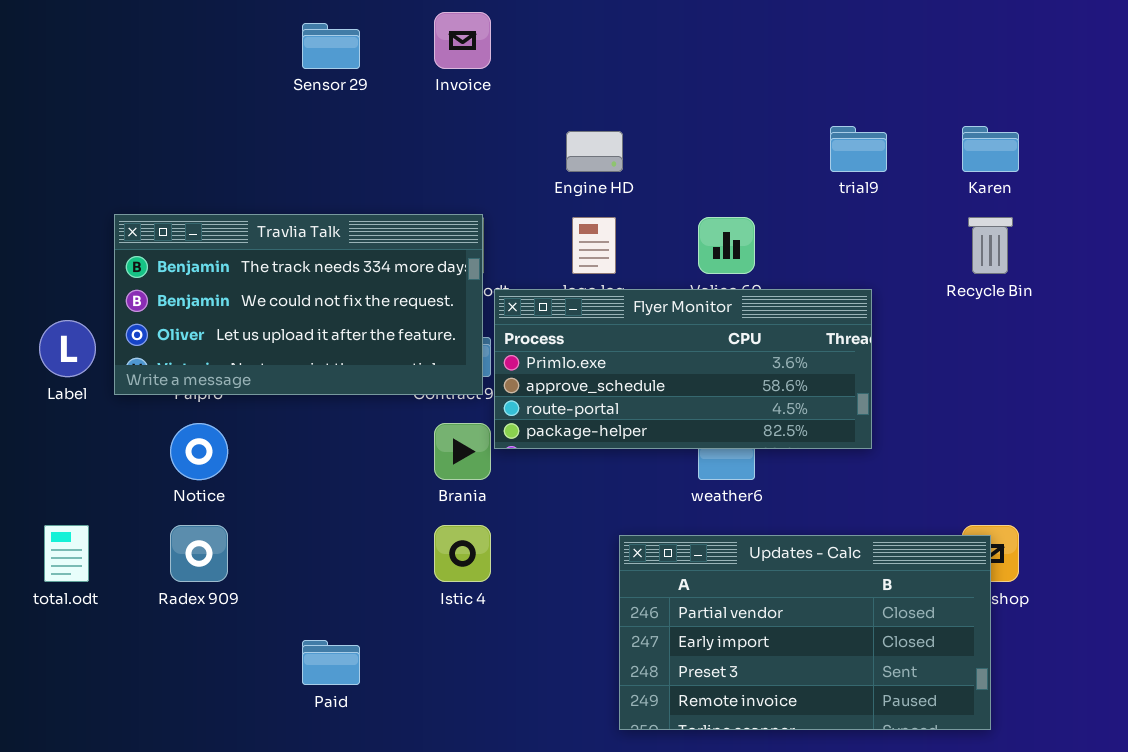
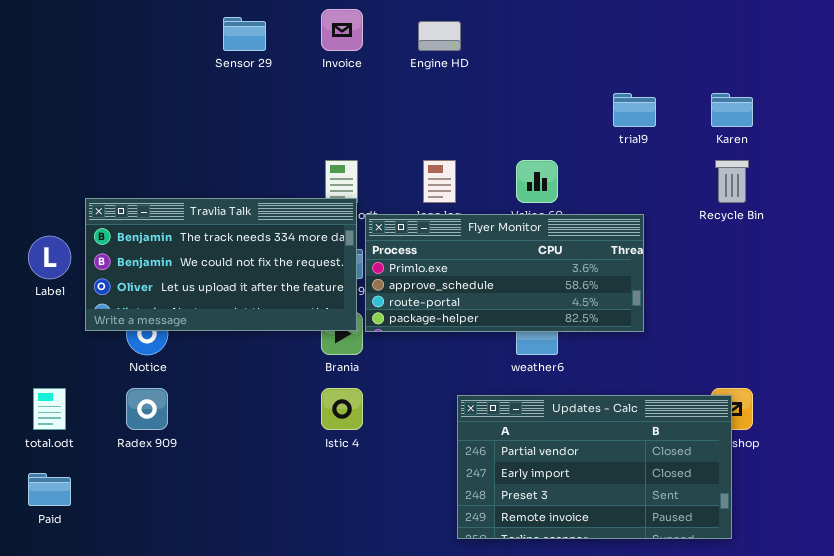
Engine HD: [566,131,623,172] -> [418,21,461,51], moved
Travlia Talk: [114,214,483,395] -> [85,198,357,331], moved
Paid: [302,640,360,685] -> [28,473,71,506], moved

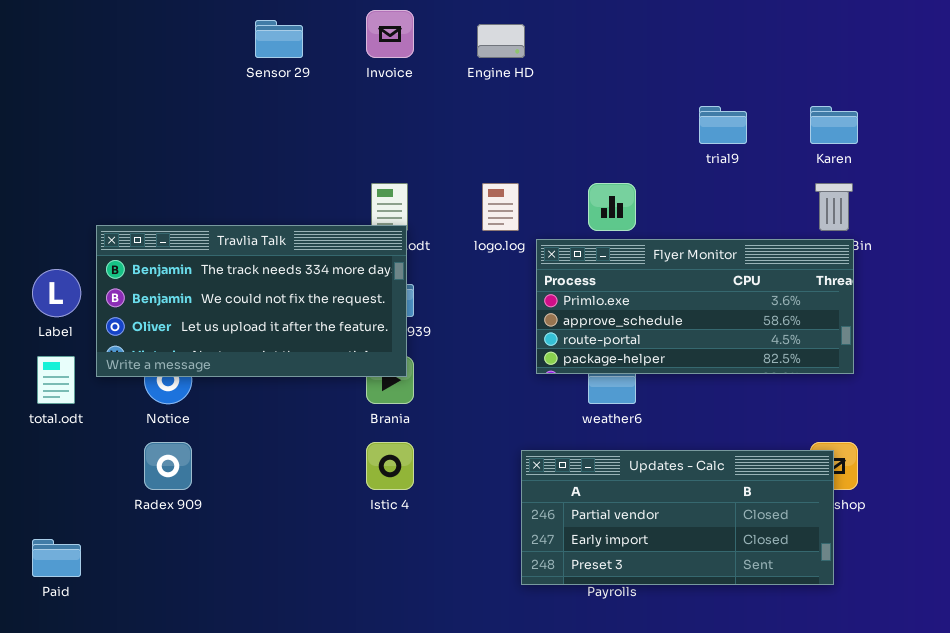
Flyer Monitor: [365,214,644,332] -> [536,239,854,374], moved
total.odt: [33,388,66,430] -> [37,356,75,404], moved
Updates - Calc: [457,395,732,539] -> [521,450,834,585], resized

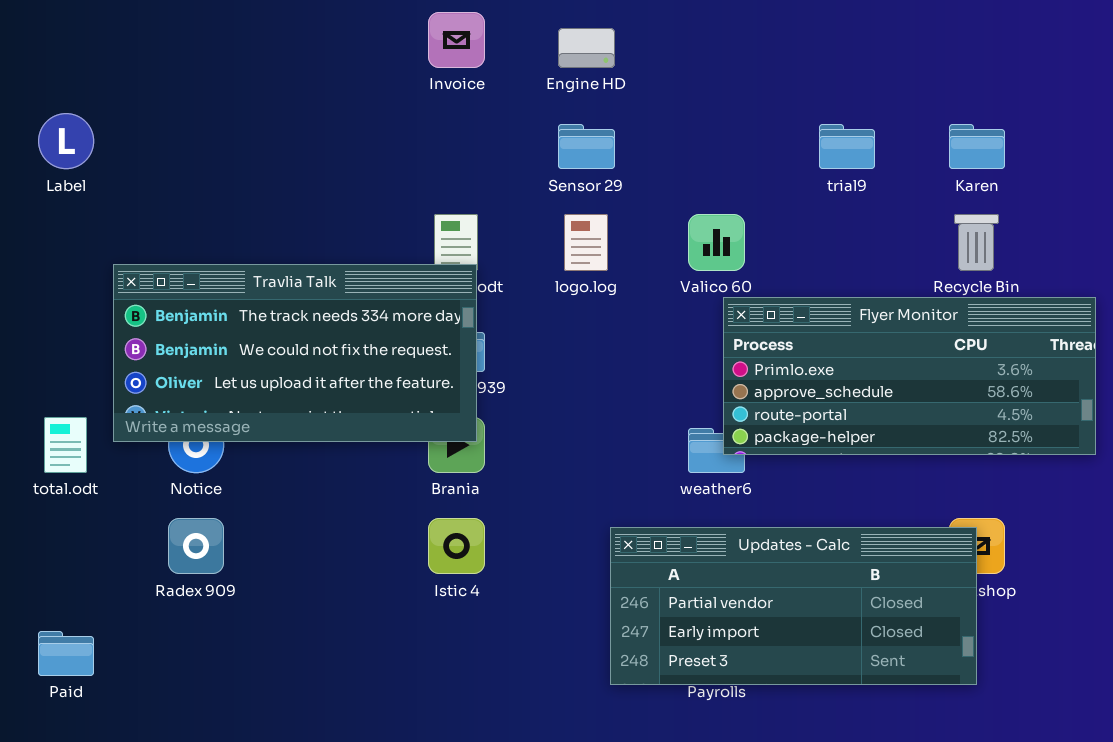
Sensor 29: [255,20,303,58] -> [558,124,615,169], moved
Flyer Monitor: [536,239,854,374] -> [723,297,1096,455], moved
Label: [32,269,81,317] -> [38,113,94,169], moved

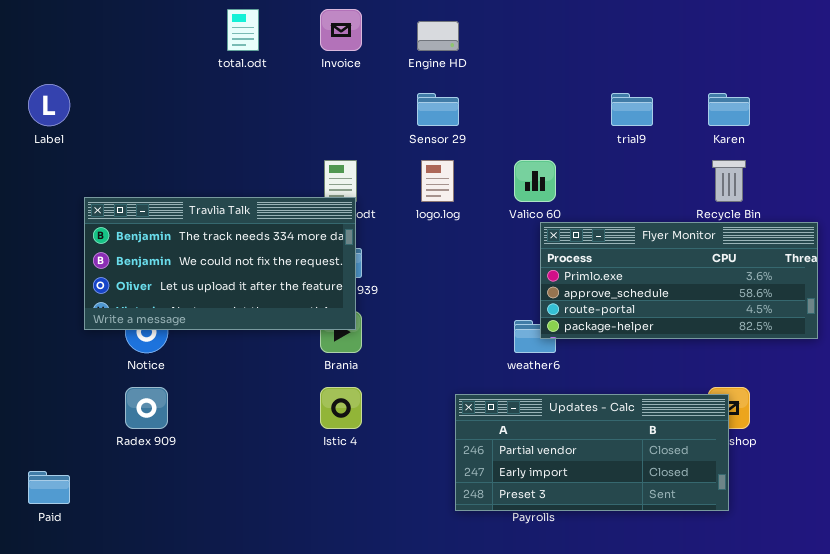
total.odt: [44,417,87,473] -> [227,9,259,51], moved

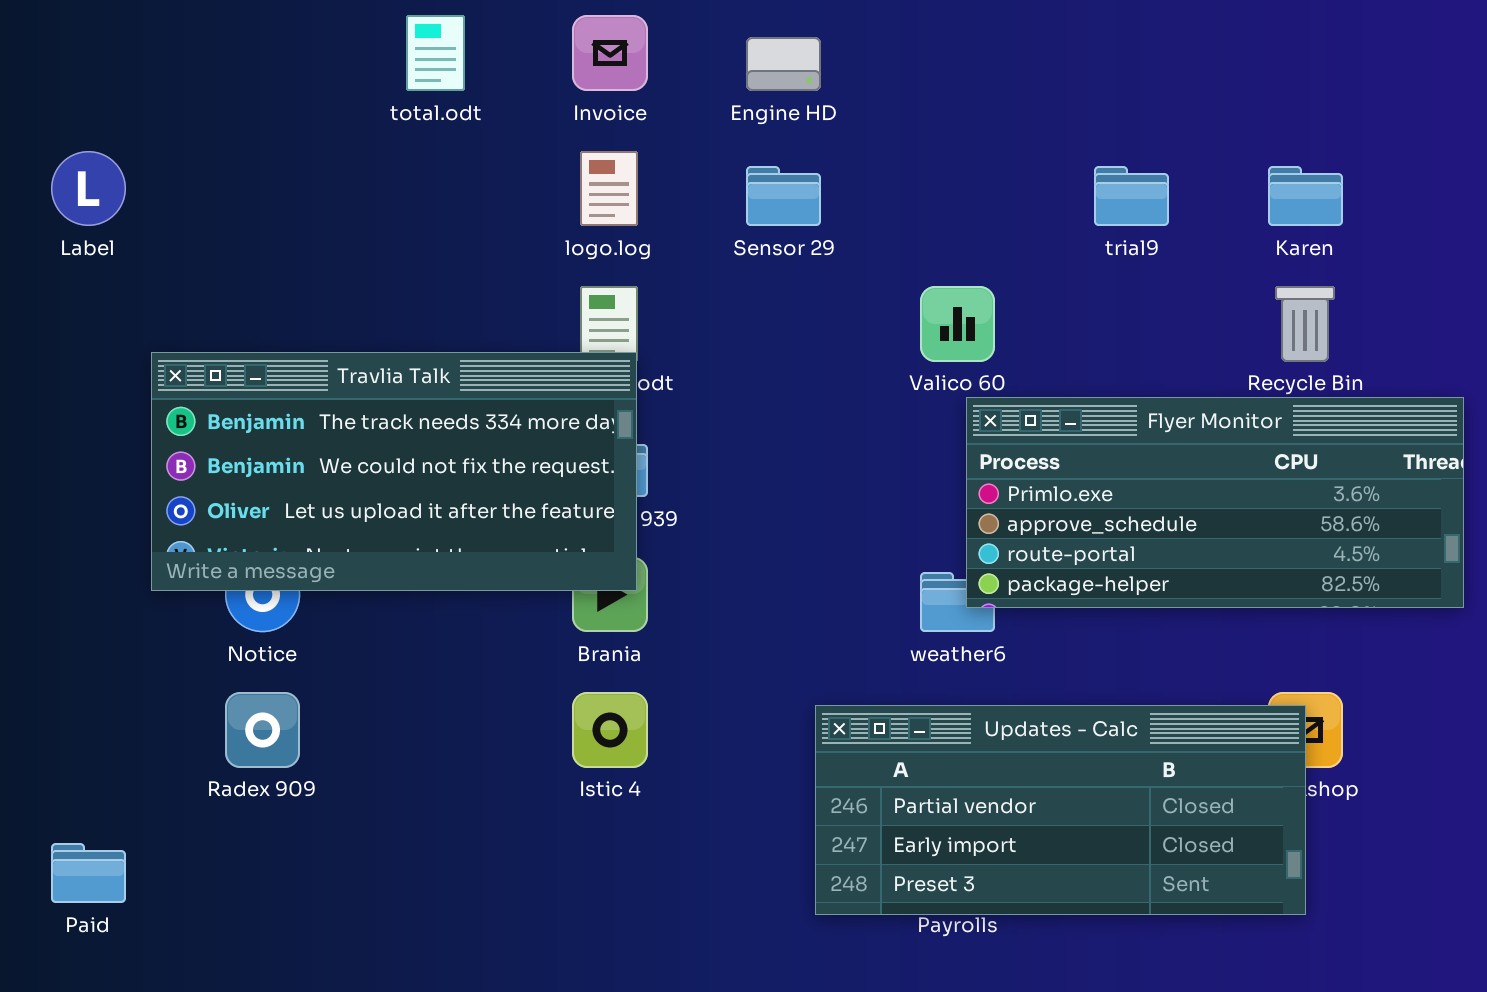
logo.log: [421,160,454,202] -> [580,151,638,226], moved

